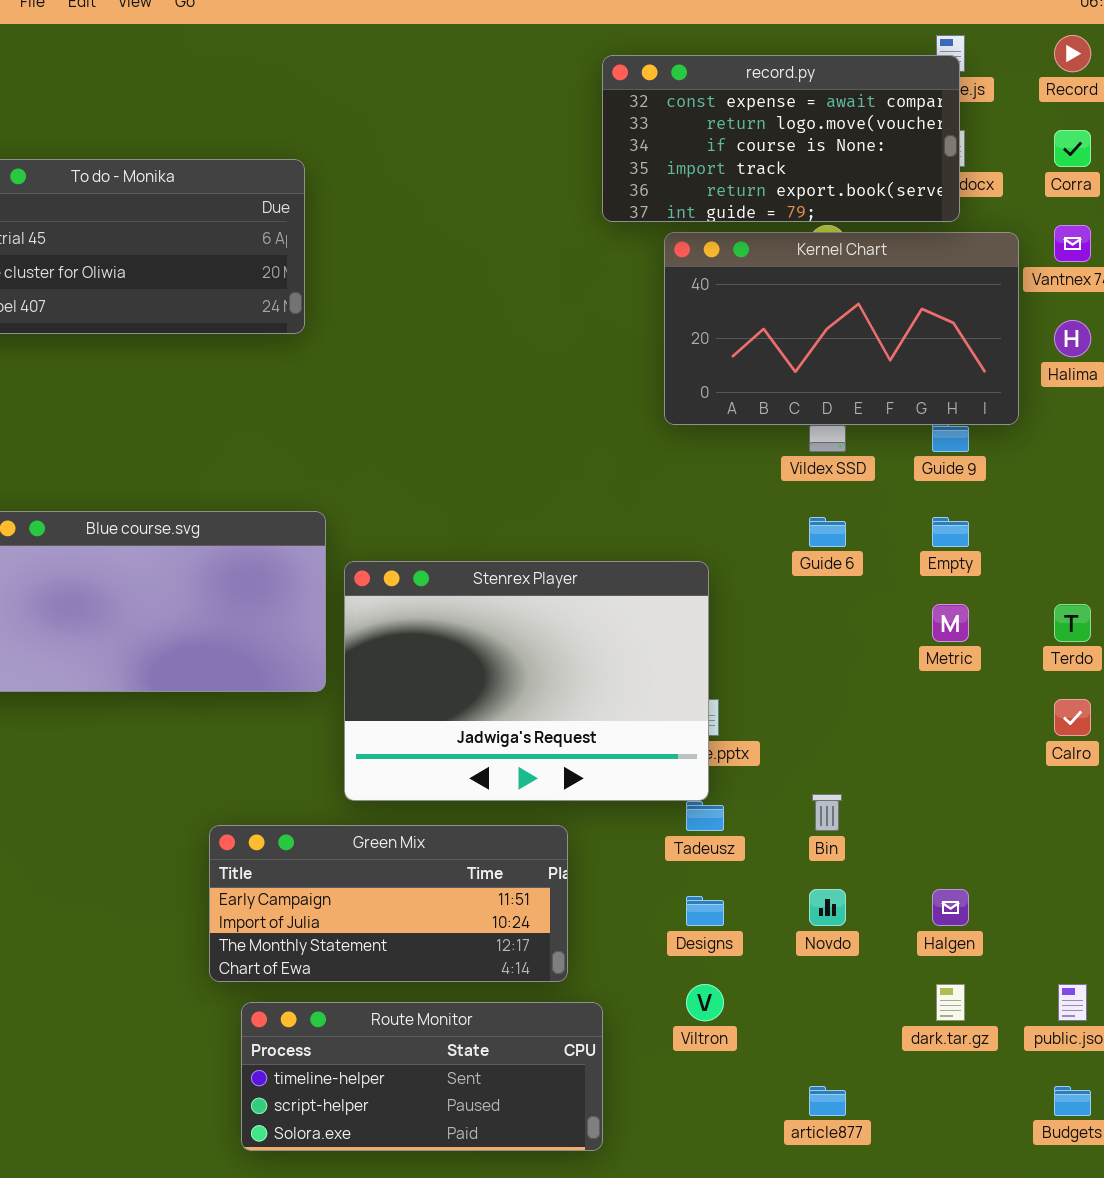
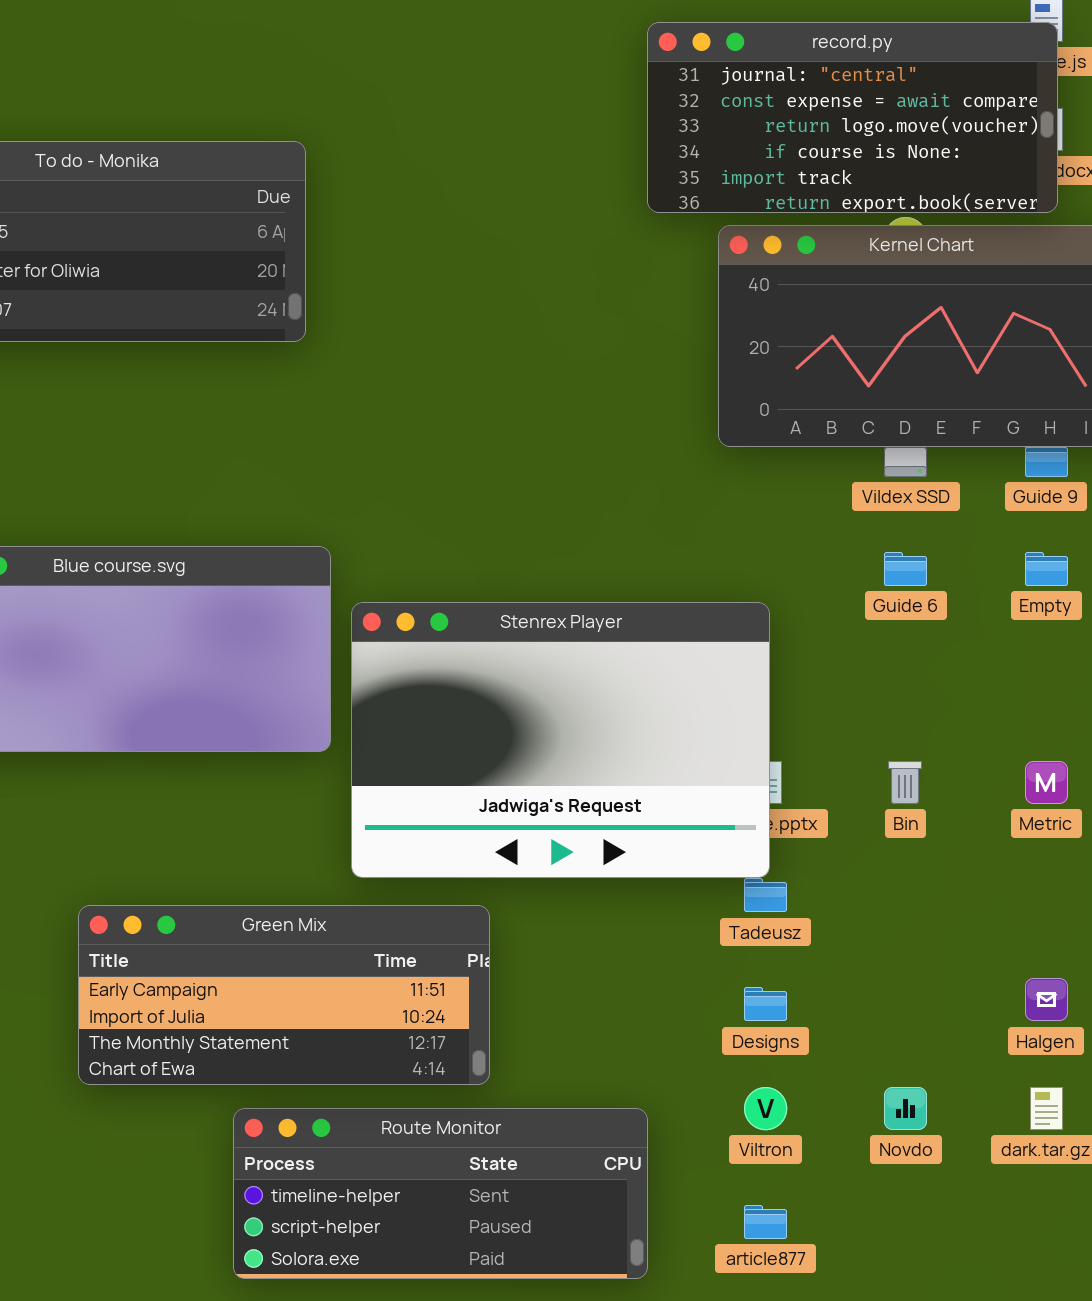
record.py: [602,55,960,222] -> [647,22,1058,213], scrolled up 1 row
Metric: [932,604,969,642] -> [1025,761,1068,804], moved
Bin: [812,794,842,831] -> [888,761,922,804], moved
Green Mix: [209,825,568,982] -> [78,905,490,1085], moved
Novdo: [809,889,846,926] -> [884,1087,927,1130], moved
article877: [809,1086,846,1116] -> [744,1205,787,1239], moved

